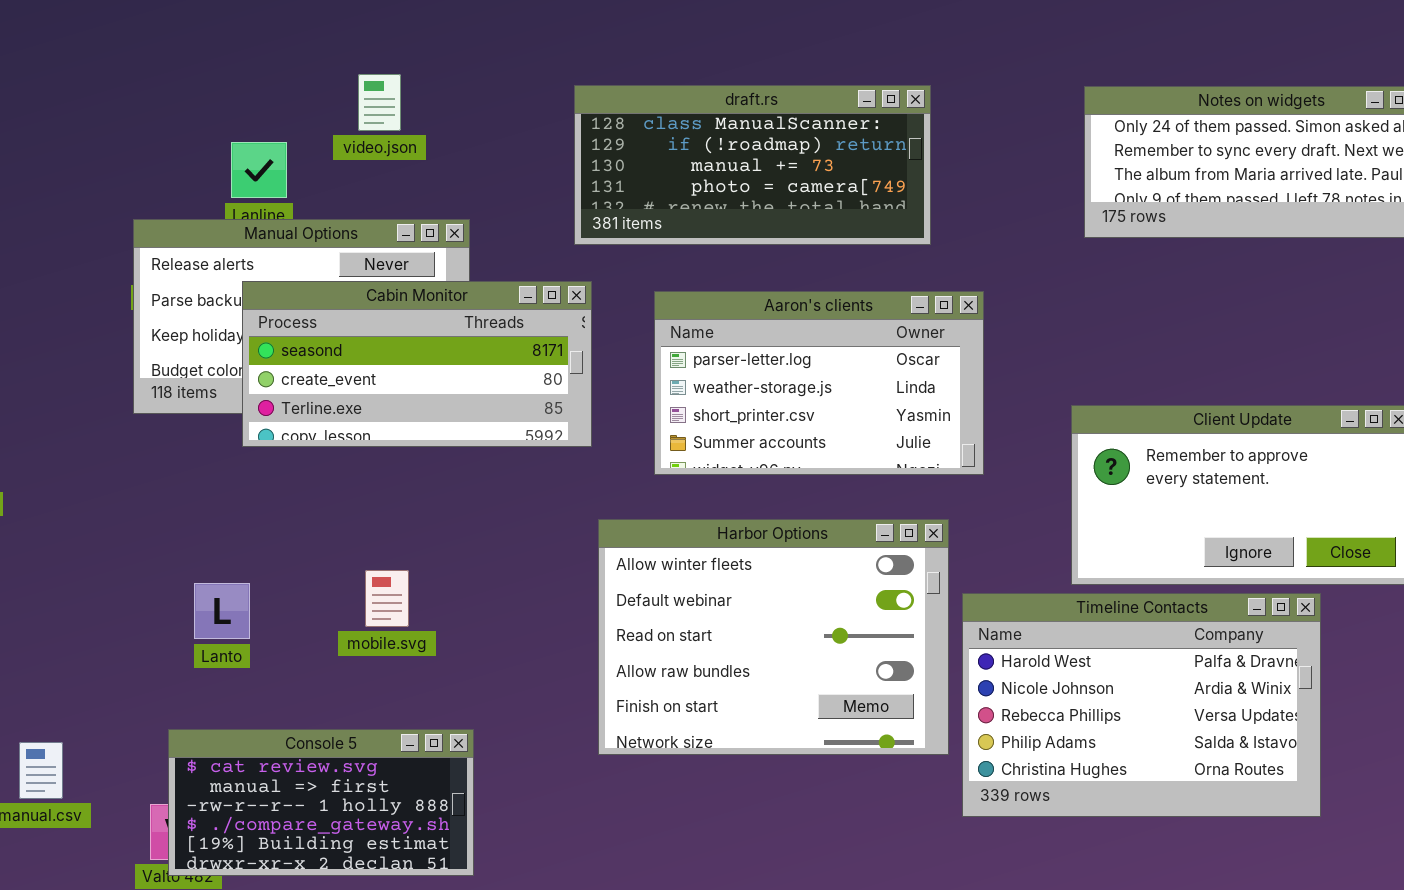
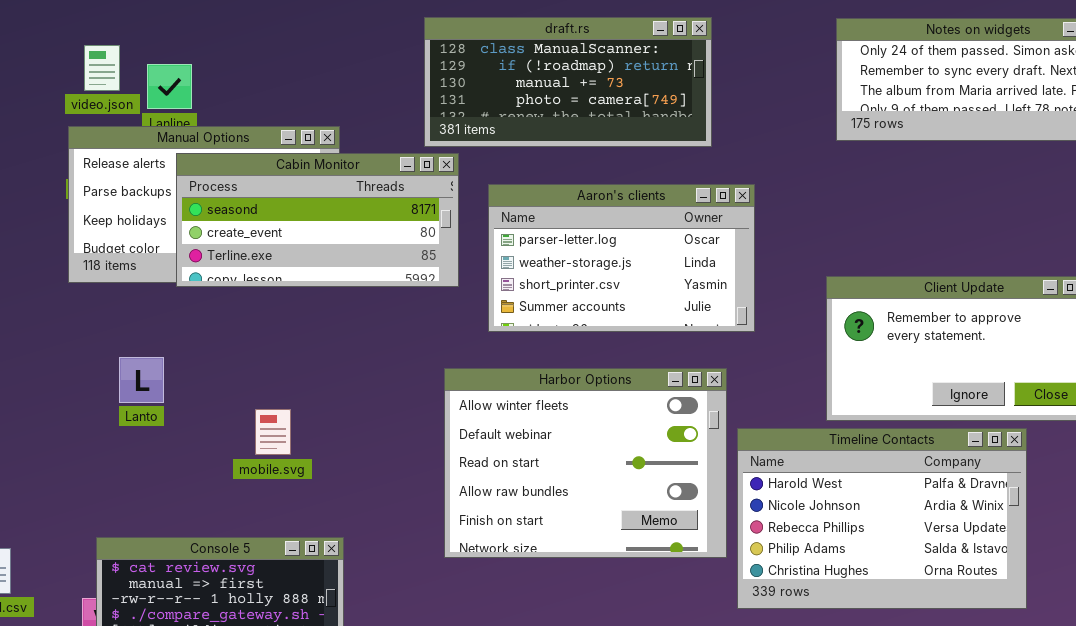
video.json: [358,74,401,131] -> [84,45,120,91], moved
Cabin Monitor: [242,281,592,447] -> [176,153,459,287], moved
Lanto: [194,583,250,639] -> [119,357,164,403], moved

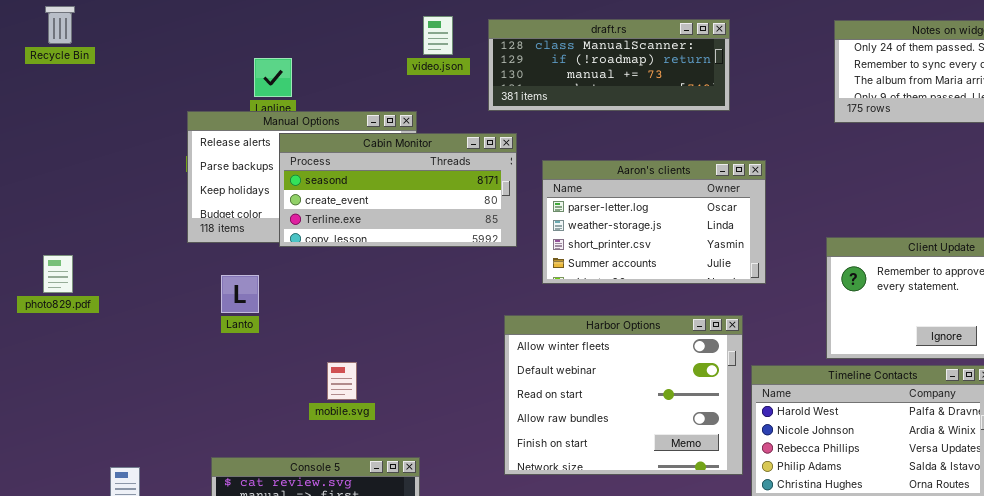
draft.rs: [424,17,712,147] -> [488,19,730,111], resized
video.json: [84,45,120,91] -> [423,16,453,55], moved
Lanto: [119,357,164,403] -> [221,275,259,313], moved
mobile.svg: [255,409,291,455] -> [327,362,357,400], moved

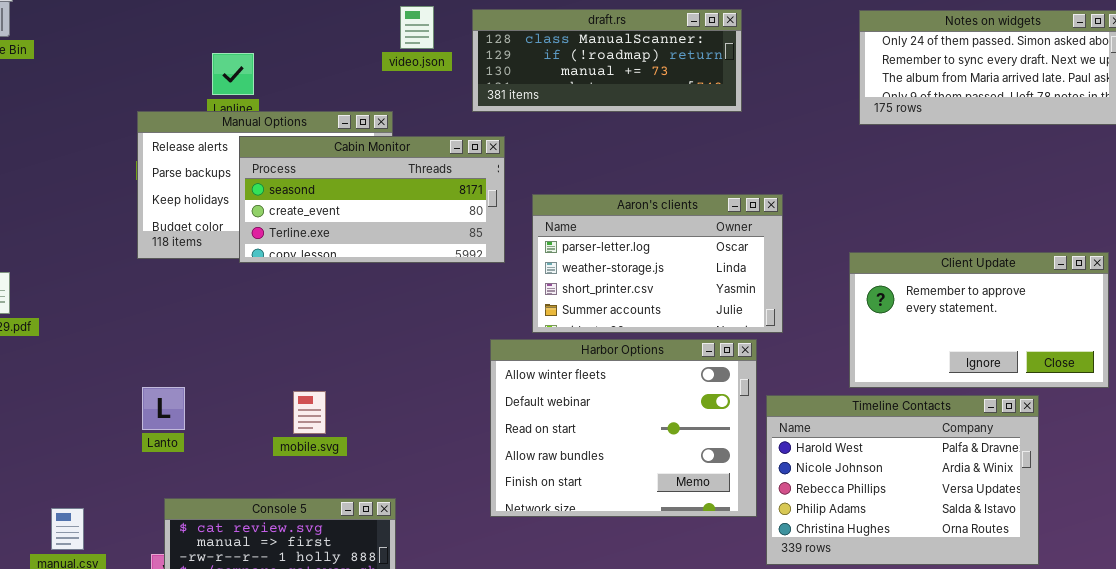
Aaron's clients: [542,160,766,284] -> [532,194,783,333], moved
Lanto: [221,275,259,313] -> [142,387,185,430], moved

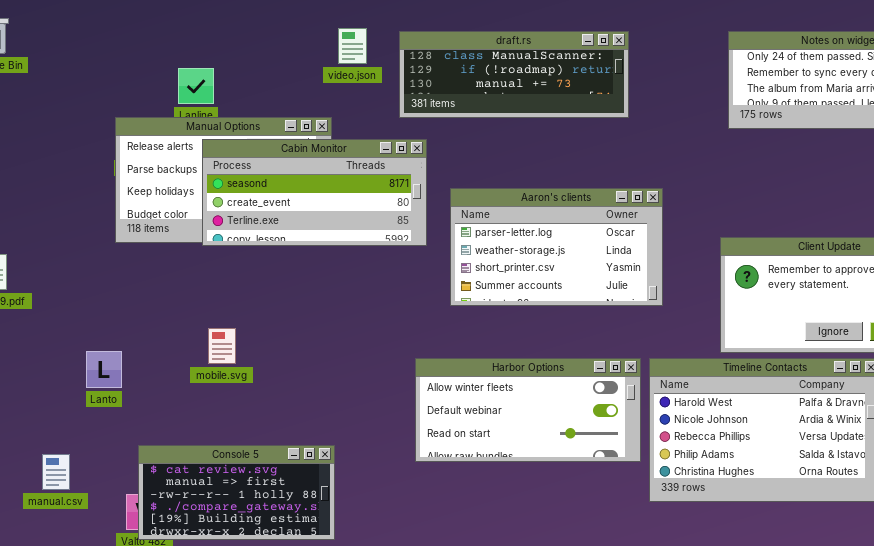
Harbor Options: [490,339,757,517] -> [415,358,641,462], resized
Lanto: [142,387,185,430] -> [86,351,122,388], moved
mobile.svg: [293,391,326,434] -> [208,328,236,364], moved

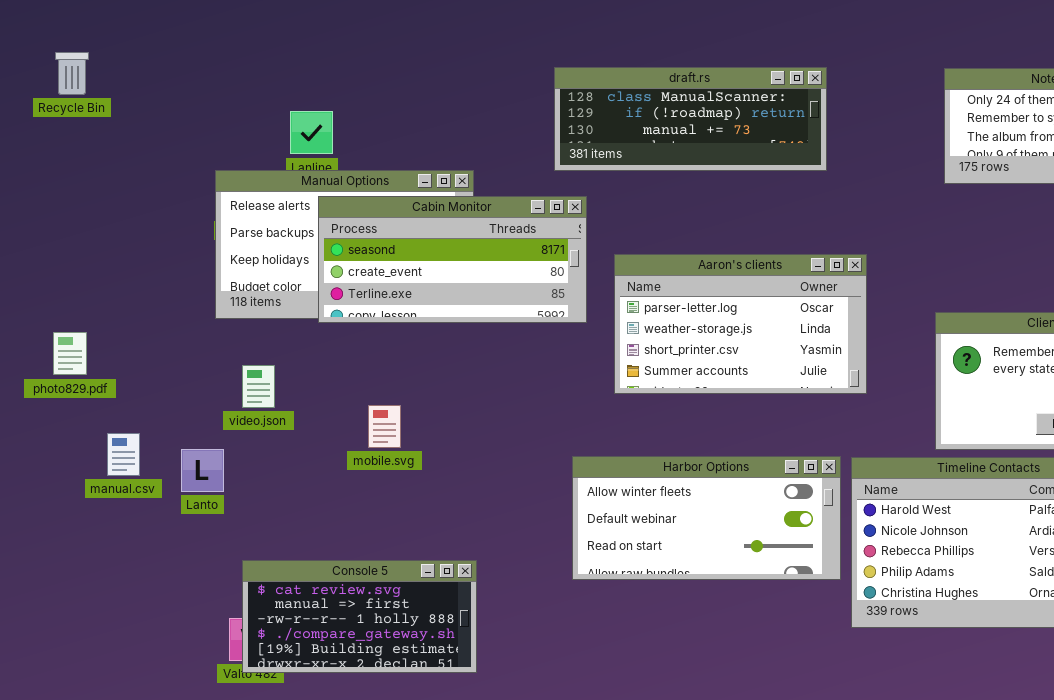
video.json: [338,28,367,64] -> [242,365,275,408], moved
mobile.svg: [208,328,236,364] -> [368,405,401,448], moved
manual.csv: [42,454,70,490] -> [107,433,140,476], moved

